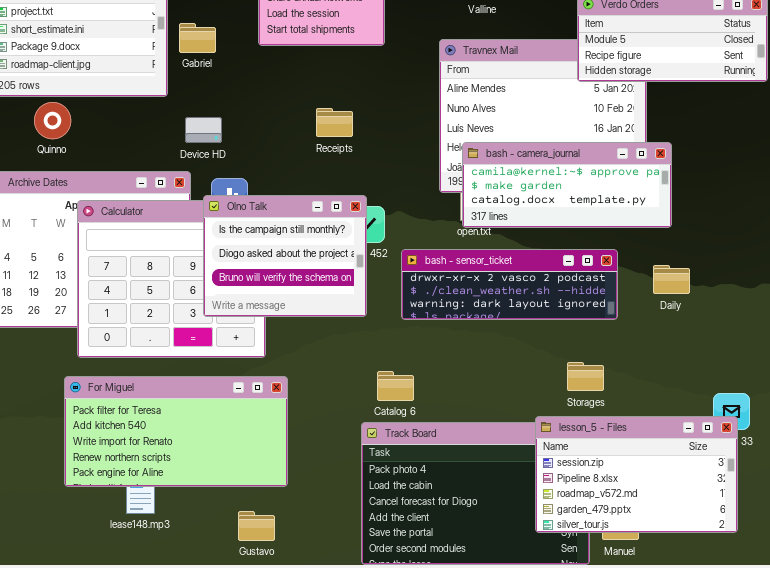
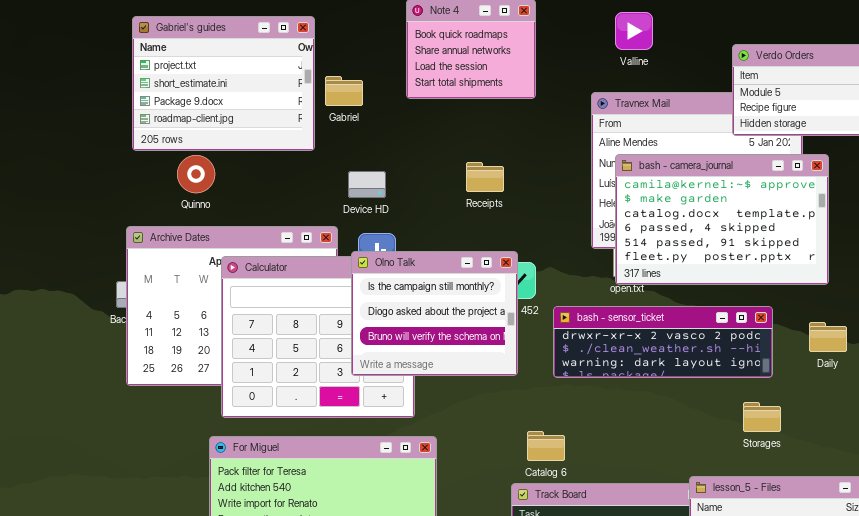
Device HD: [185,117,222,143] -> [348,171,386,198], moved
bash - camera_journal: [462,142,672,228] -> [615,154,829,285], resized
Storages: [567,362,604,391] -> [743,402,781,432], moved

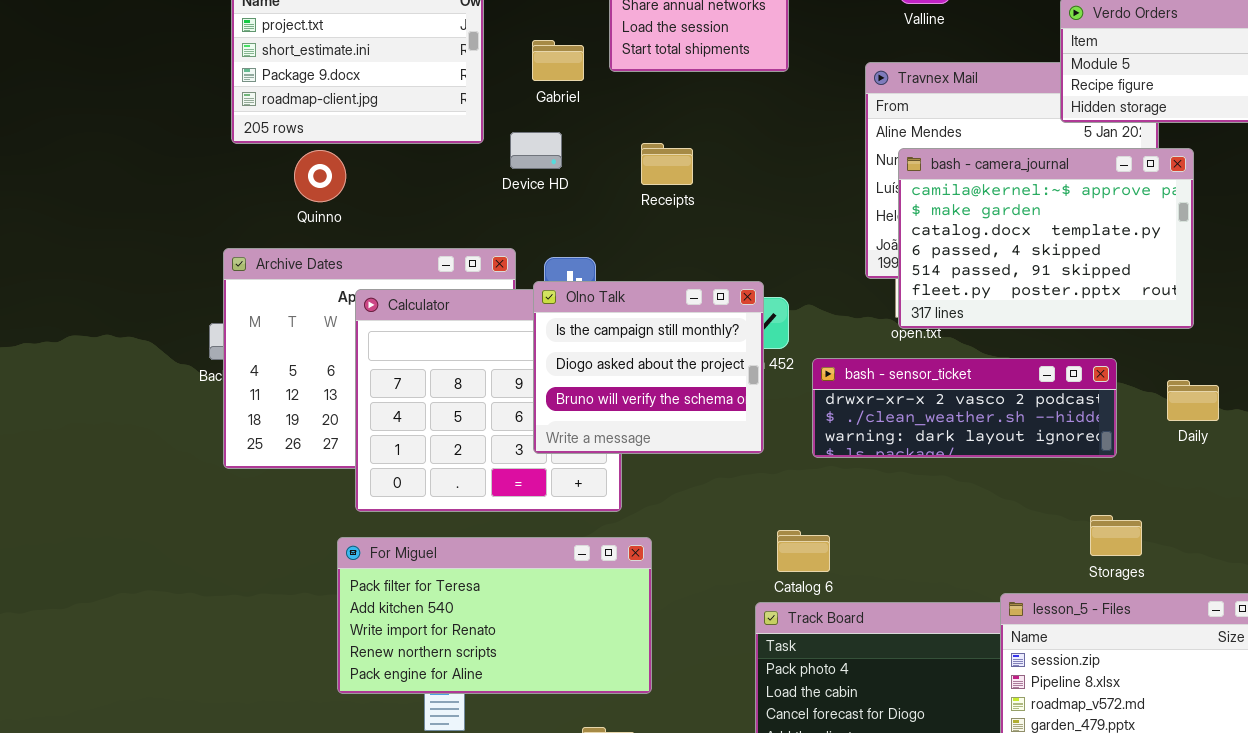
Gabriel: [325,76,363,106] -> [532,40,584,81], moved
Receipts: [466,162,504,192] -> [641,143,693,185], moved
Device HD: [348,171,386,198] -> [510,132,562,169], moved
Storages: [743,402,781,432] -> [1090,515,1142,556], moved

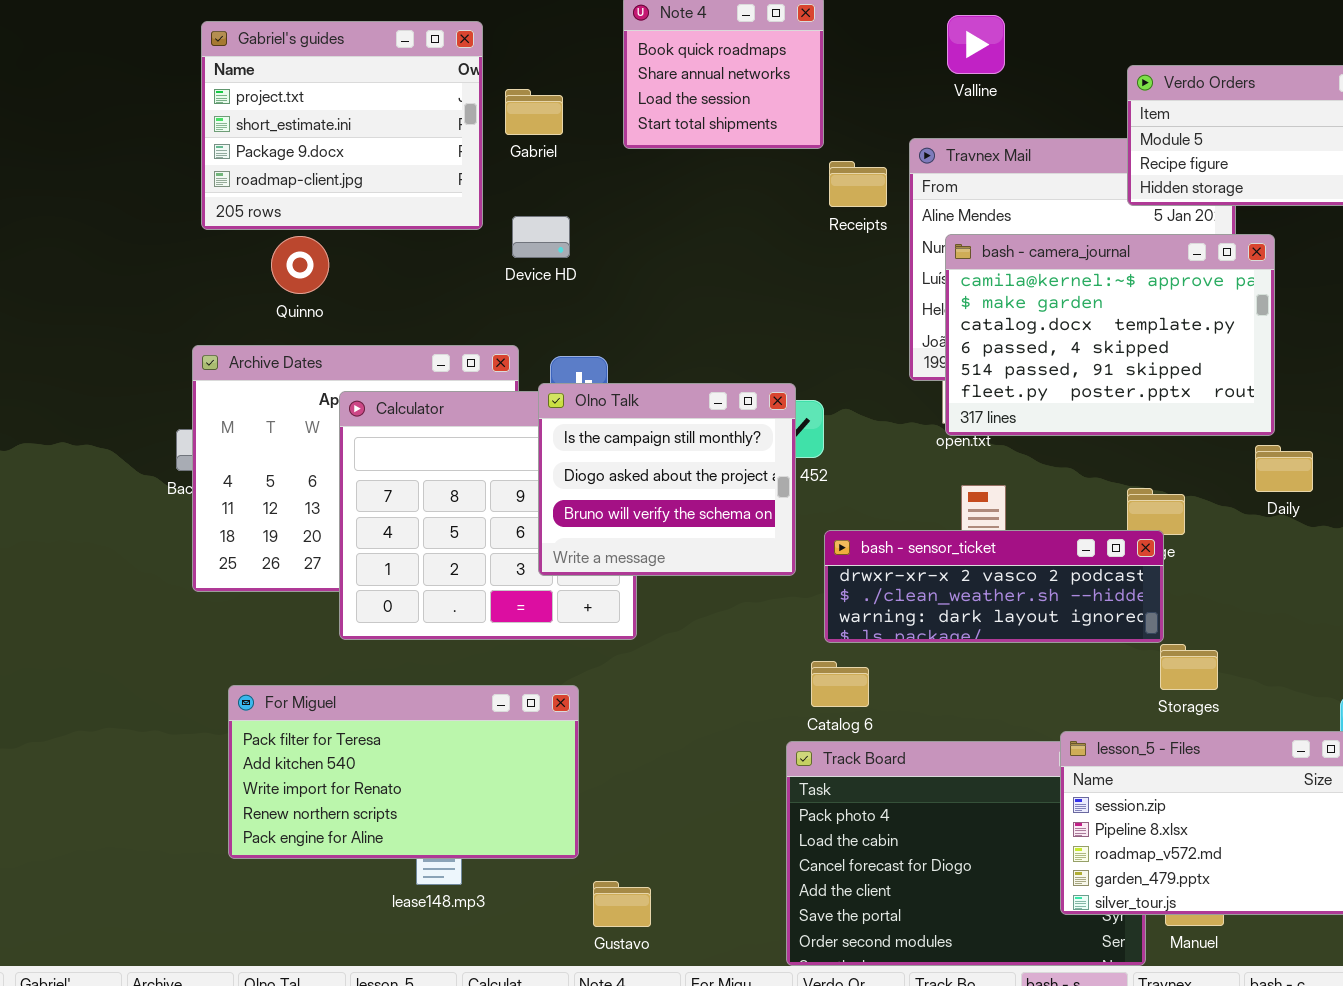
Gabriel: [532,40,584,81] -> [505,89,563,135], moved
Receipts: [641,143,693,185] -> [829,161,887,207], moved
bash - sensor_ticket: [812,358,1117,458] -> [824,530,1164,643], moved
Daily: [1167,380,1219,421] -> [1255,445,1313,492], moved
For Miguel: [337,537,652,694] -> [228,685,579,859], moved

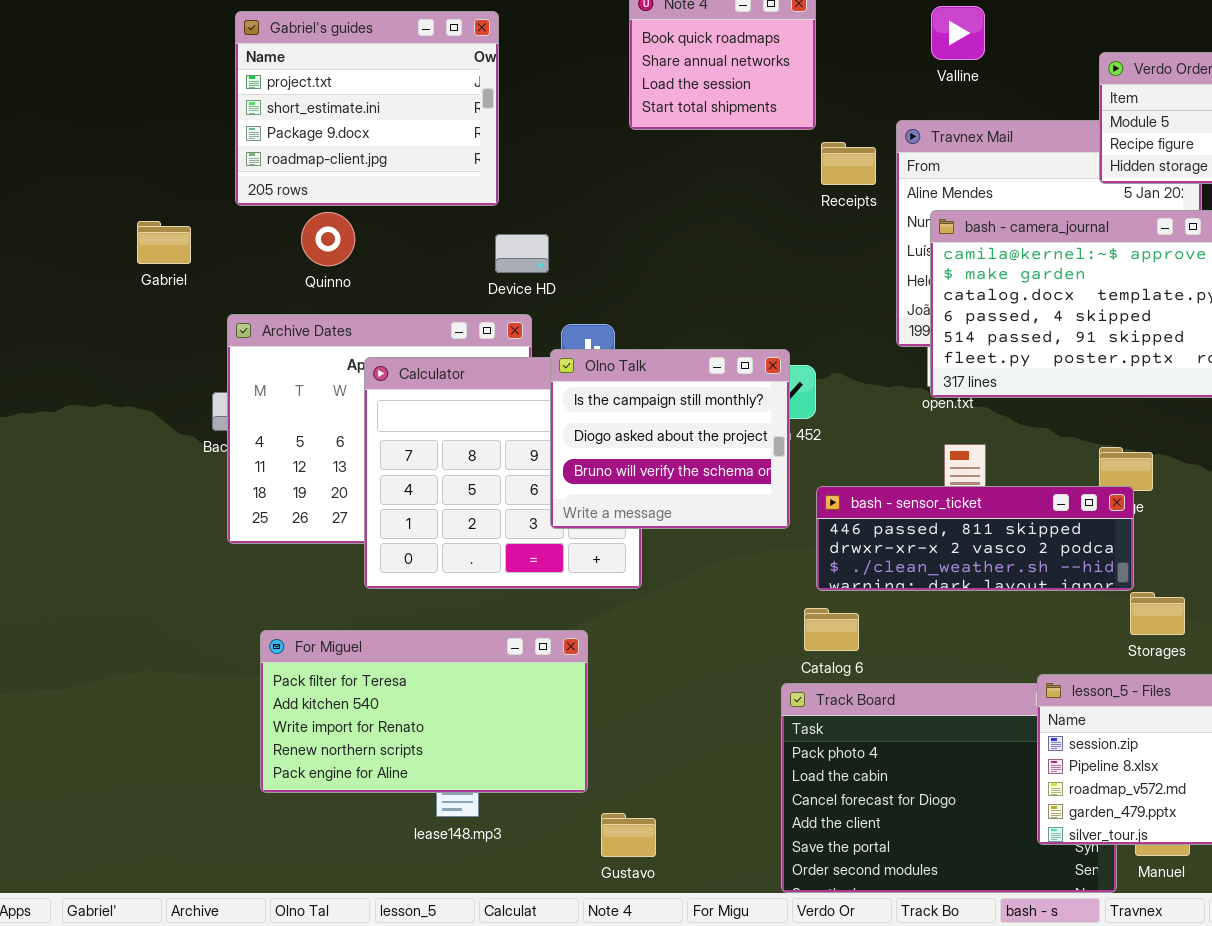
Gabriel: [505,89,563,135] -> [137,221,191,264], moved
Device HD: [512,216,570,258] -> [495,234,549,273], moved
bash - sensor_ticket: [824,530,1164,643] -> [816,486,1134,591], scrolled up 1 row

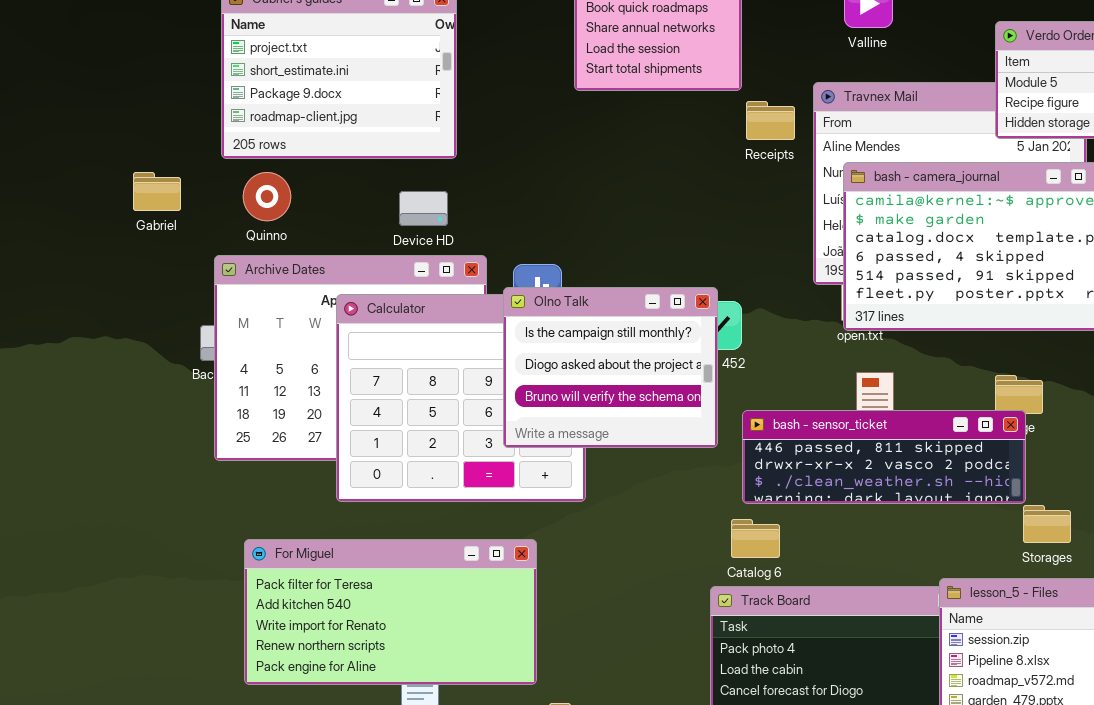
Quinno: [301,212,355,266] -> [243,172,291,221], moved
Device HD: [495,234,549,273] -> [399,191,448,226], moved

